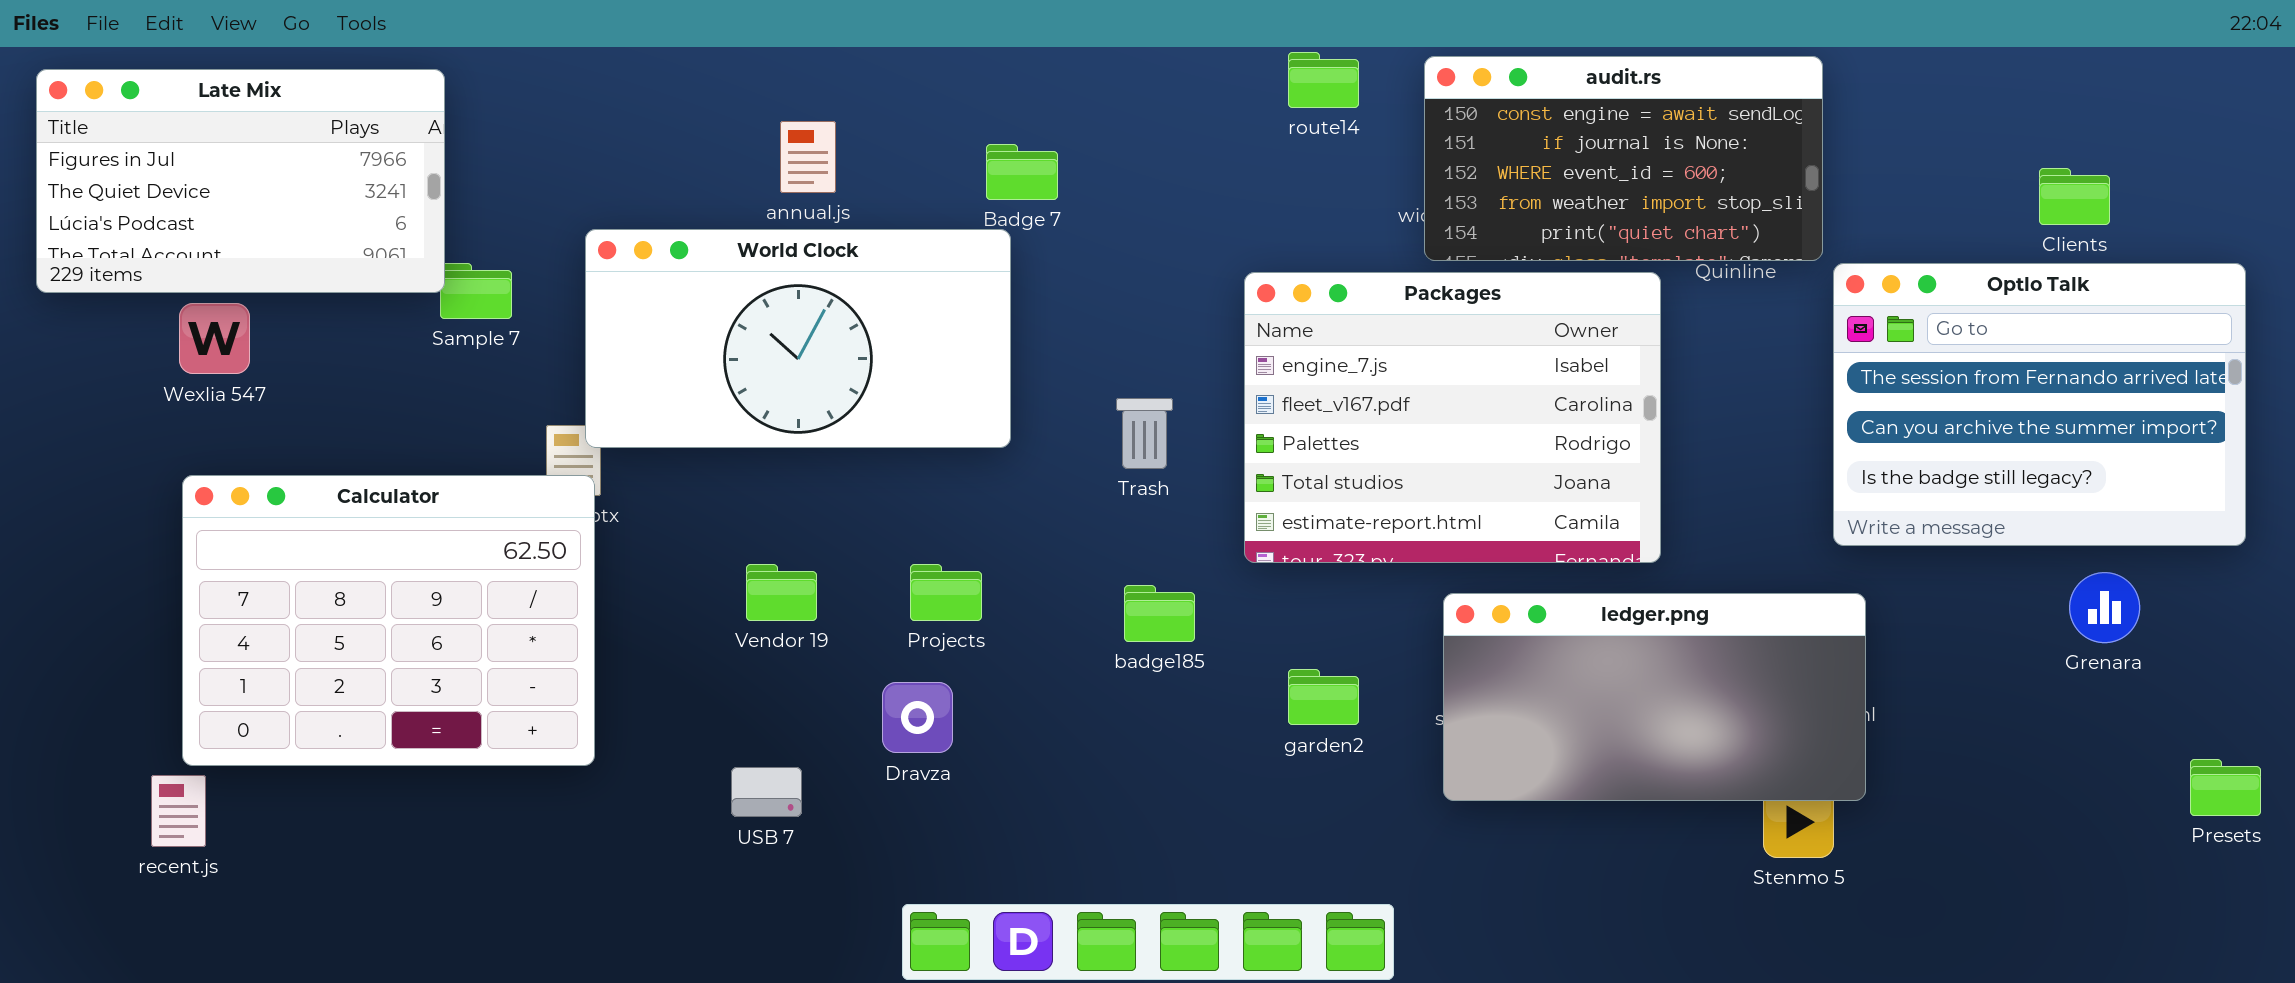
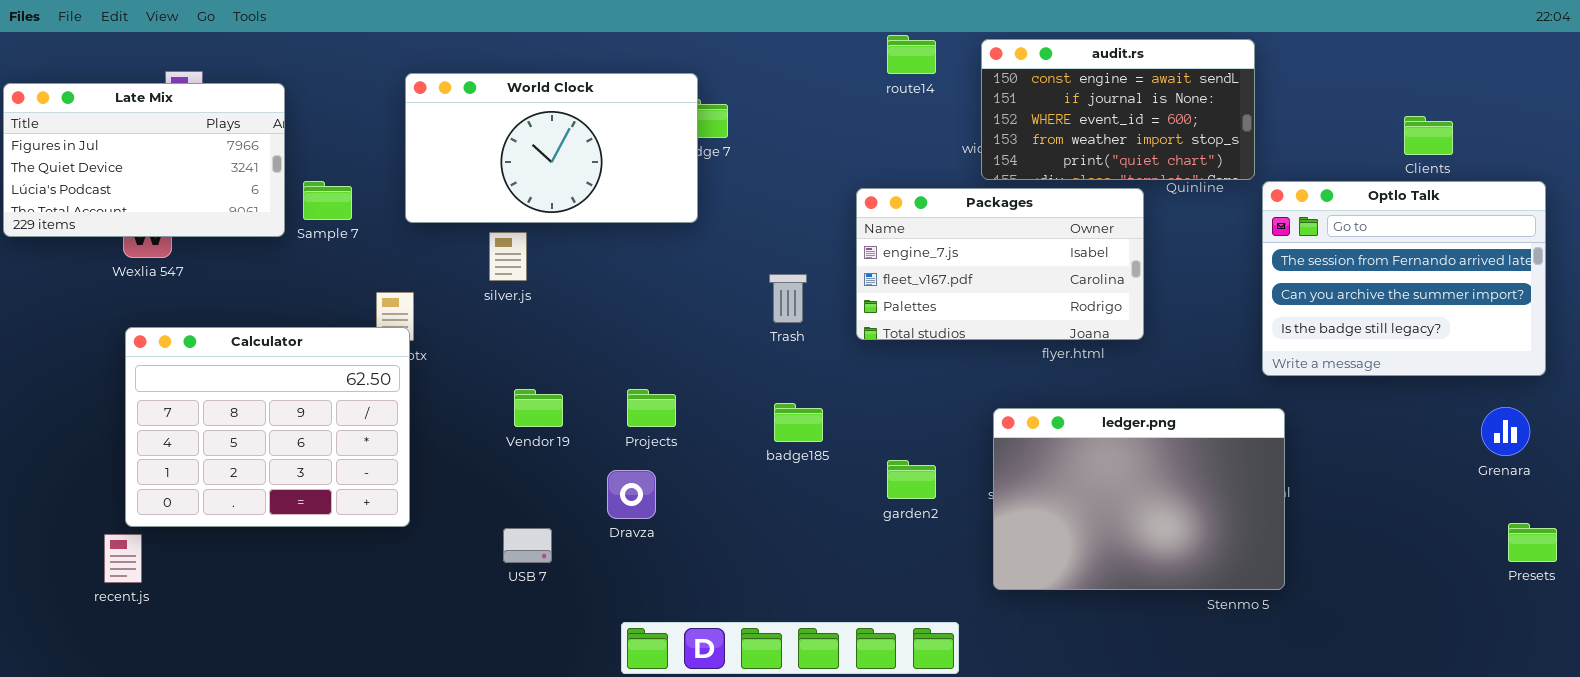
Late Mix: [36,69,445,293] -> [3,83,285,237], moved
World Clock: [585,229,1011,448] -> [405,73,698,223], moved
Packages: [1244,272,1661,563] -> [856,188,1144,340], resized
Grenara: [2069,572,2140,643] -> [1481,407,1530,456], moved
ledger.png: [1443,593,1866,801] -> [993,408,1285,590], resized

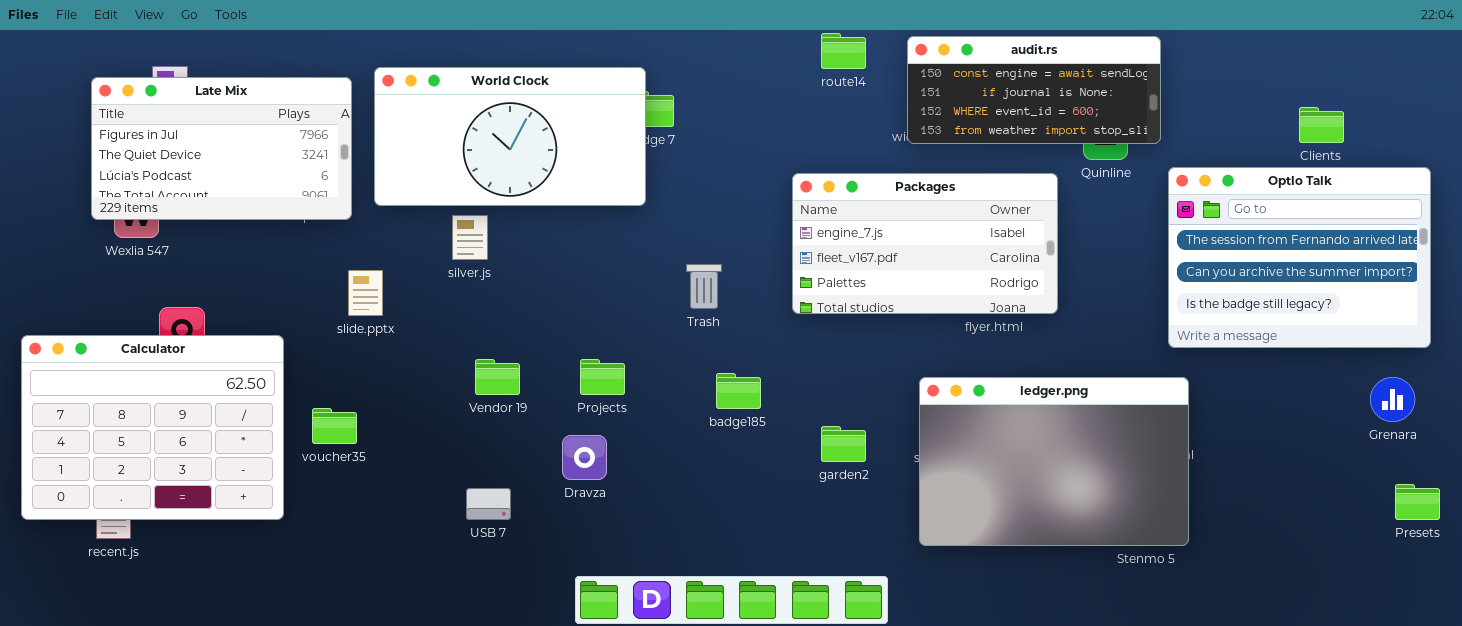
audit.rs: [981,39,1255,180] -> [907,36,1161,144], resized
Late Mix: [3,83,285,237] -> [91,77,352,220], moved
Trash: [769,274,807,323] -> [686,264,722,309], moved
Calculator: [125,327,410,527] -> [21,335,284,520], moved

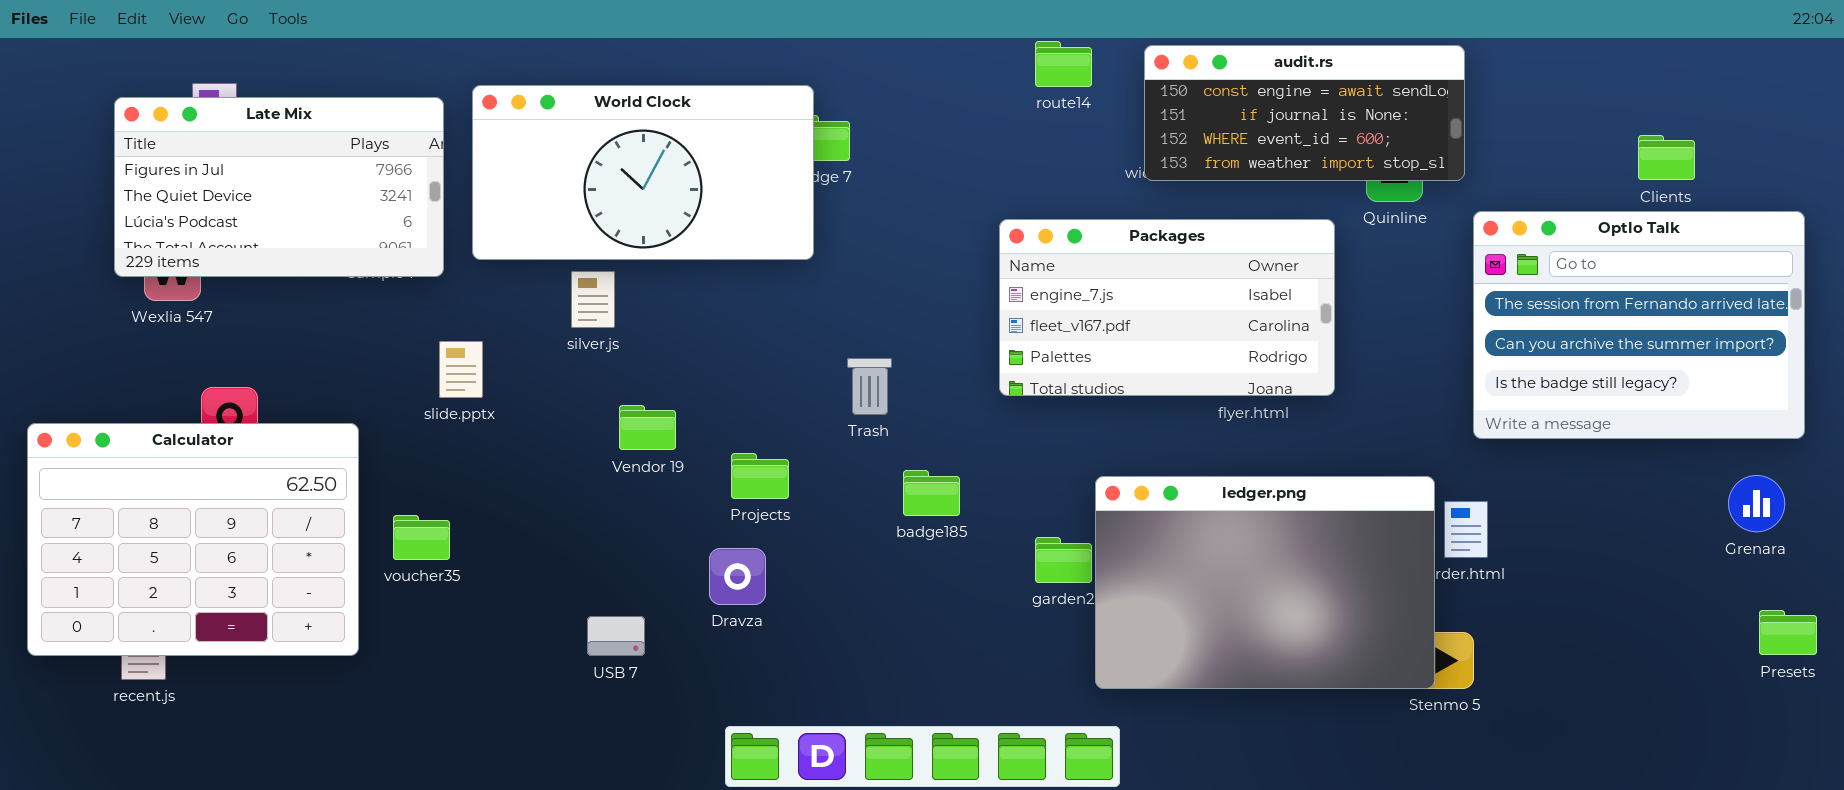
Trash: [686,264,722,309] -> [847,358,892,415], moved
Vendor 19: [475,359,520,395] -> [619,405,676,450], moved
ledger.png: [919,377,1189,546] -> [1095,476,1435,689], moved

